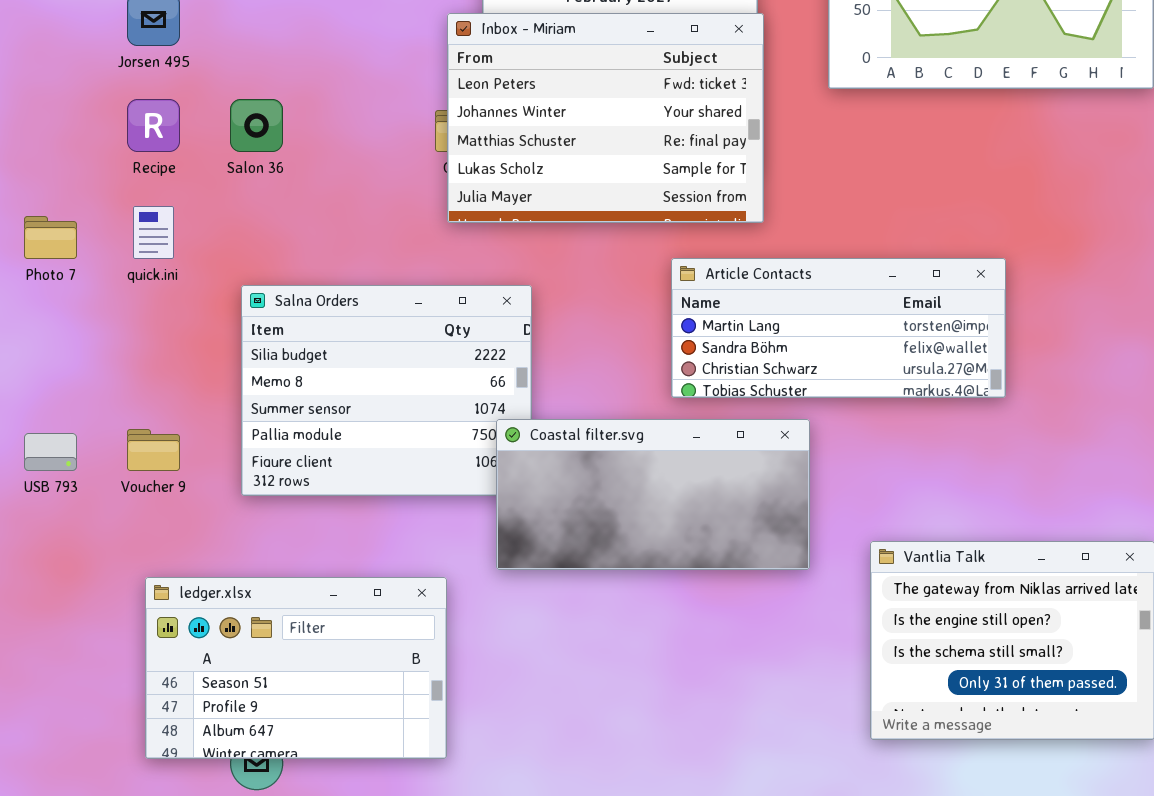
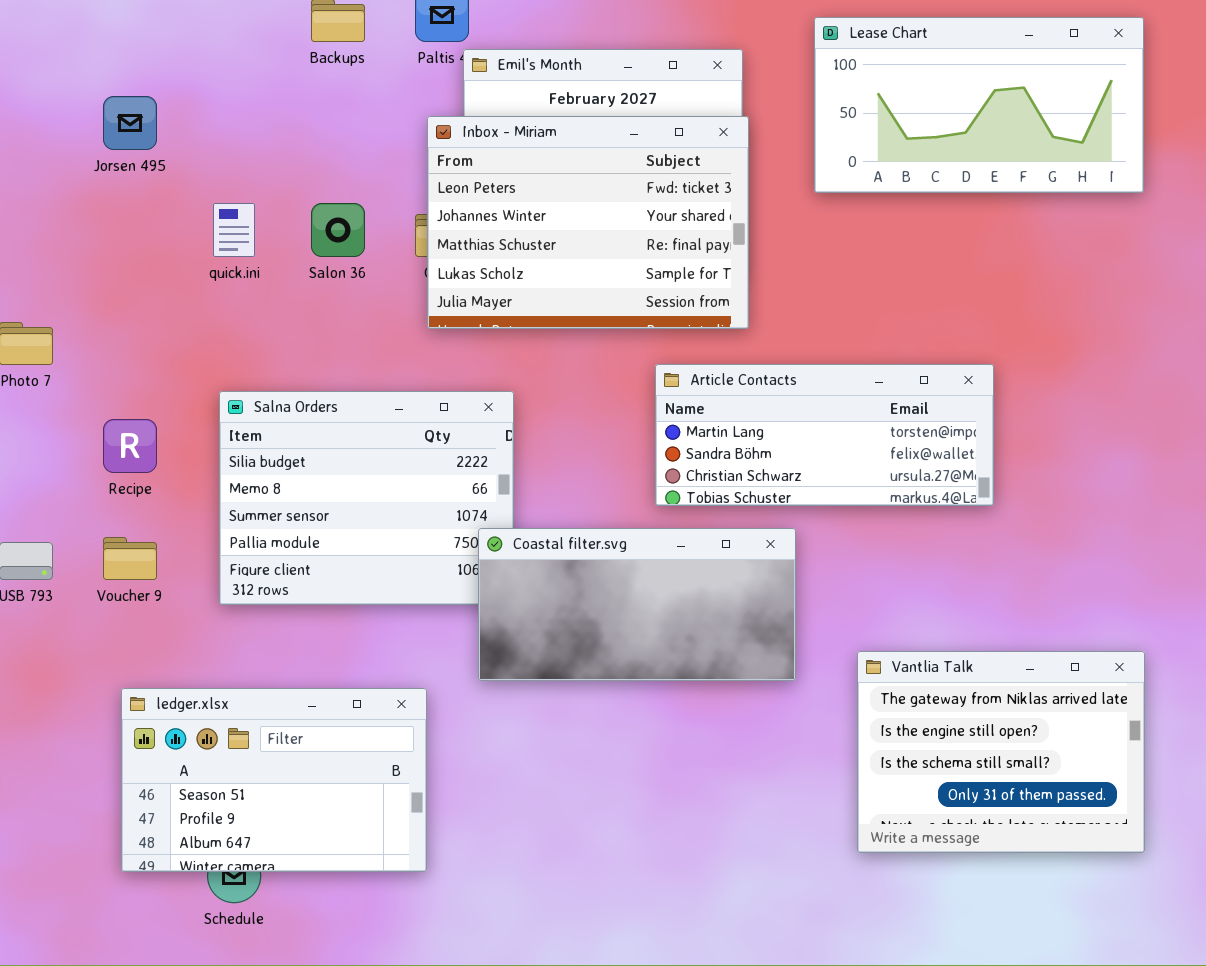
Recipe: [127,99,180,152] -> [103,419,157,473], moved
Salon 36: [230,99,283,152] -> [311,203,365,257], moved
quick.ini: [133,206,174,259] -> [213,203,255,257], moved

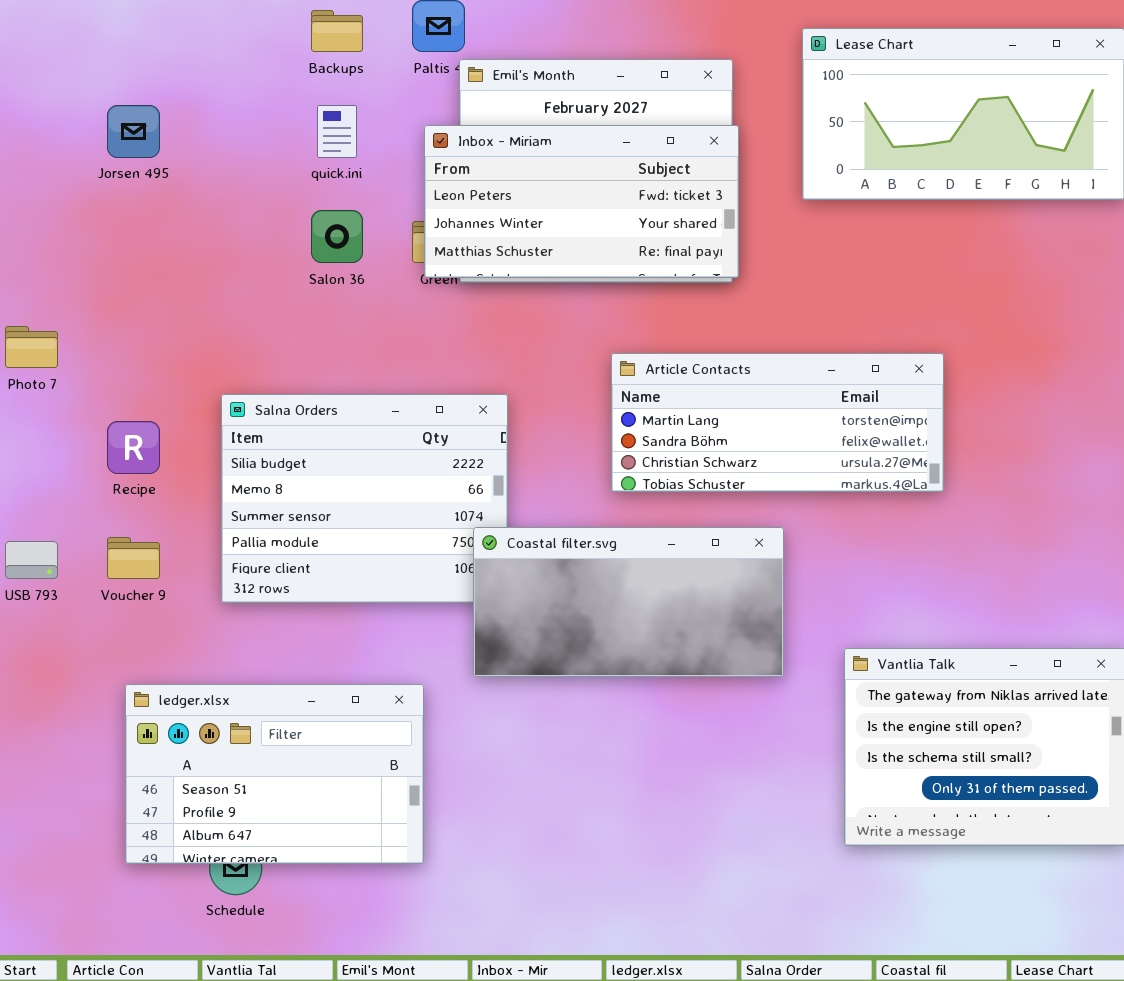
Inbox - Miriam: [427,116,749,329] -> [424,125,739,278], resized
quick.ini: [213,203,255,257] -> [317,105,357,158], moved
Article Contacts: [655,364,994,506] -> [611,353,944,492], moved

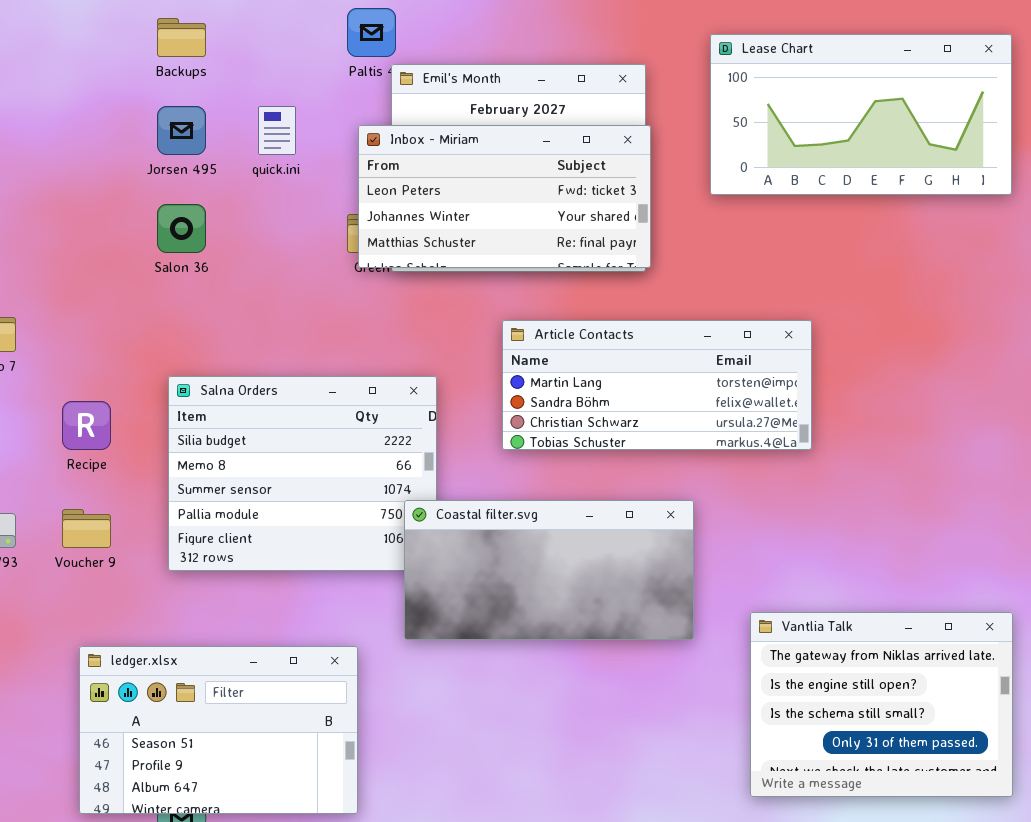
Backups: [311,10,363,52] -> [157,18,206,57], moved
Jorsen 495: [107,105,160,158] -> [157,106,206,155], moved
Salon 36: [311,210,363,263] -> [157,204,206,253], moved
Article Contacts: [611,353,944,492] -> [502,320,812,450], moved

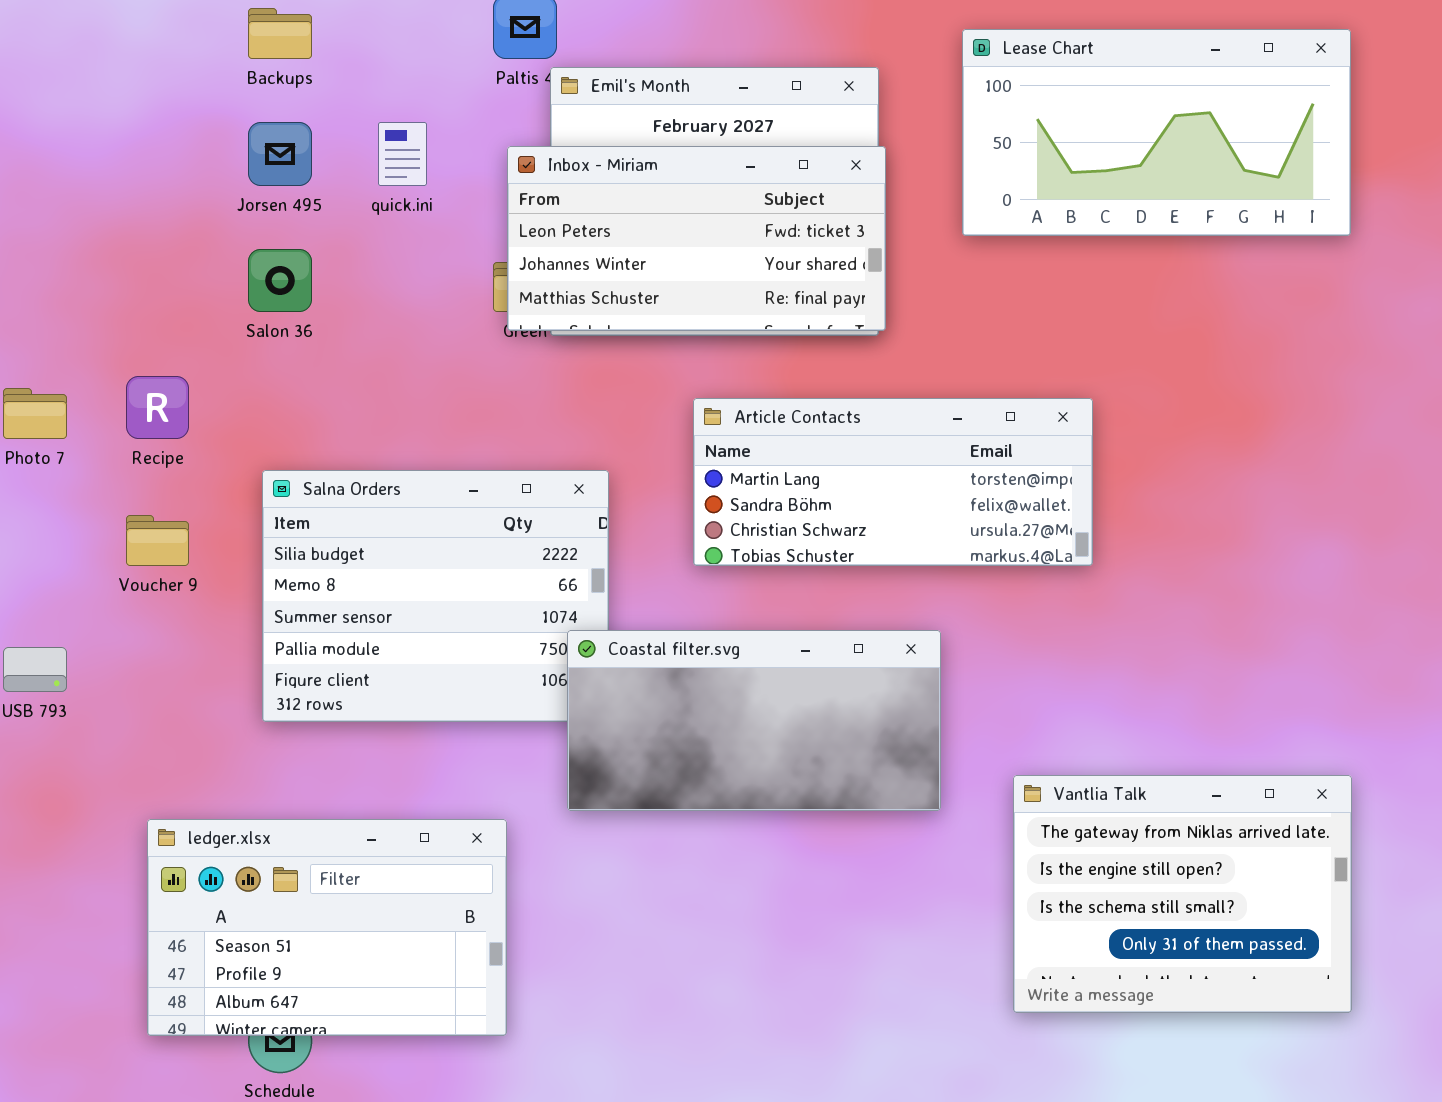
Recipe: [62,401,111,450] -> [126,376,189,439], moved
Voucher 9: [62,509,111,548] -> [126,515,189,566], moved

